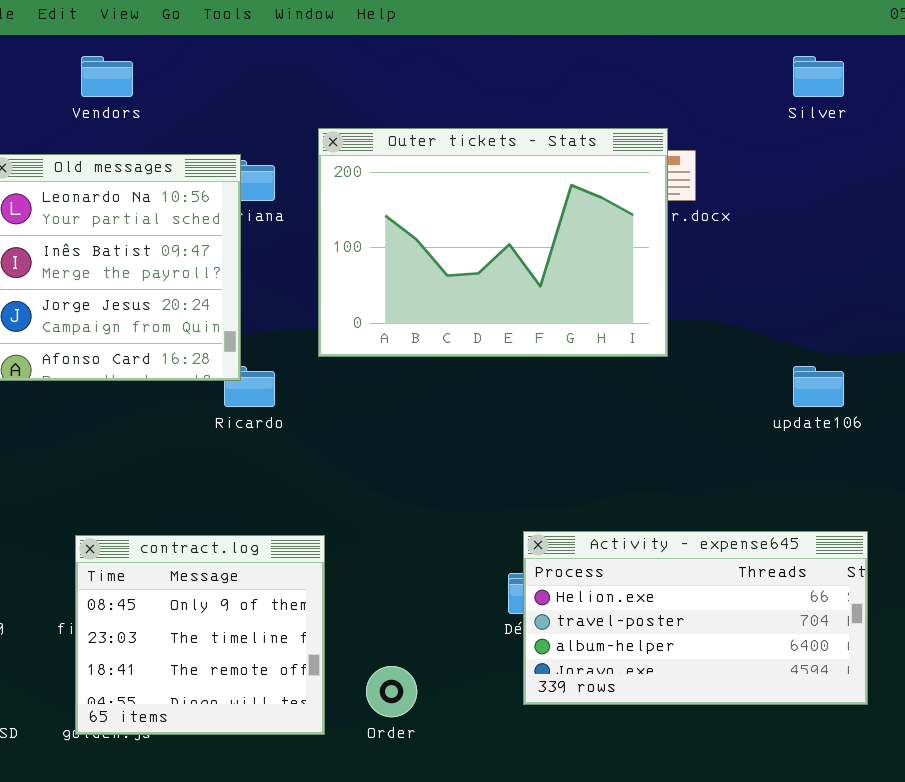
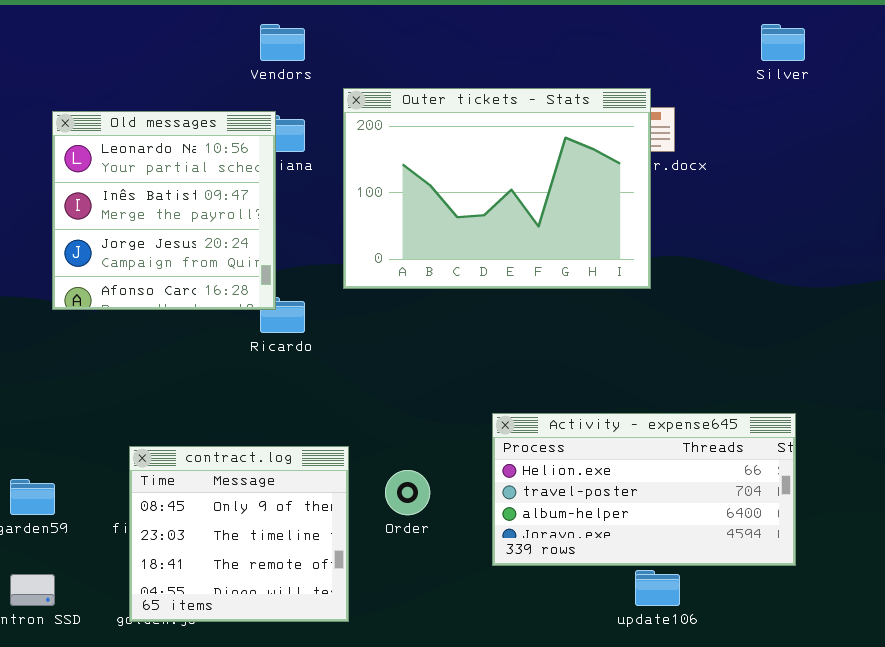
Vendors: [81,56,133,97] -> [260,24,305,61], moved
update106: [793,366,844,407] -> [635,570,680,606], moved
Activity - expense645: [523,531,868,705] -> [492,413,796,566], moved
Order: [366,666,417,717] -> [385,470,430,515], moved

